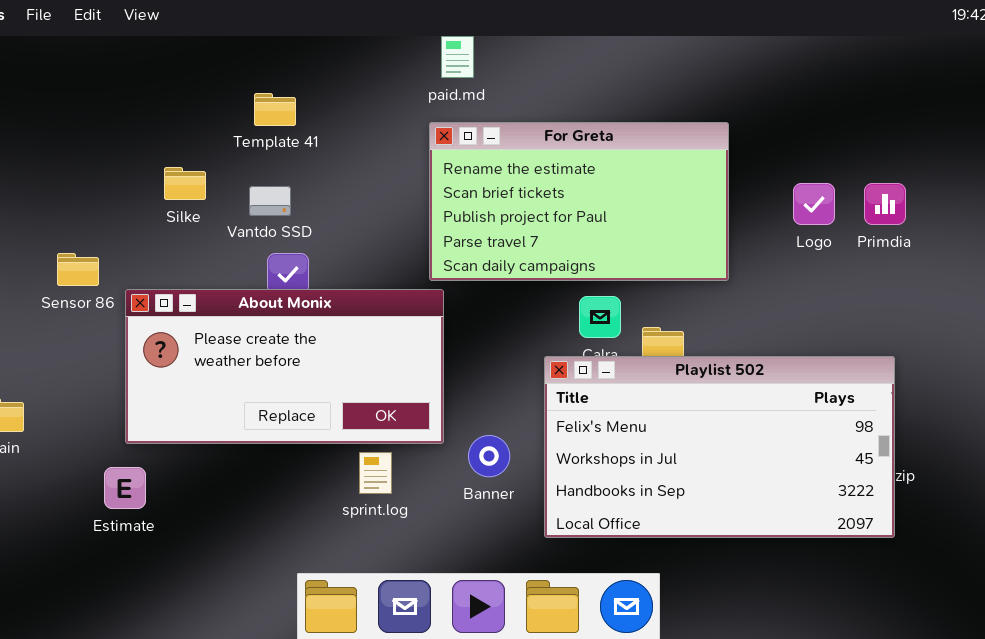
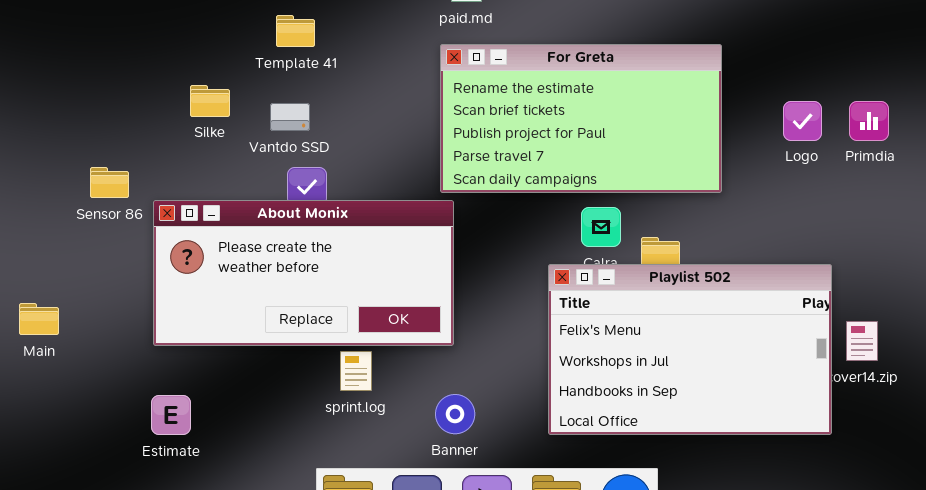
Playlist 502: [544,356,895,538] -> [548,264,832,435], resized
Banner: [468,435,510,477] -> [435,394,475,434], moved
sprint.log: [359,452,392,494] -> [340,351,372,391], moved
Estimate: [104,467,146,509] -> [151,395,191,435], moved

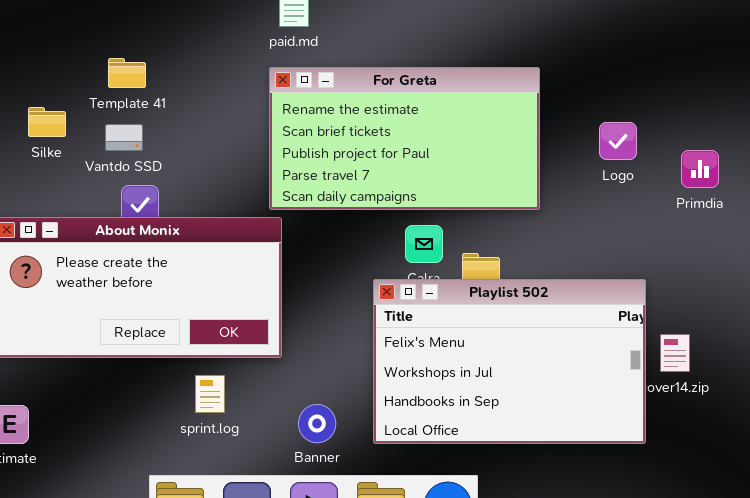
Template 41: [276,15,315,47] -> [108,58,146,88], moved
Primdia: [849,101,889,141] -> [681,150,719,188], moved
sprint.log: [340,351,372,391] -> [195,375,225,413], moved
Banner: [435,394,475,434] -> [298,404,336,443], moved

